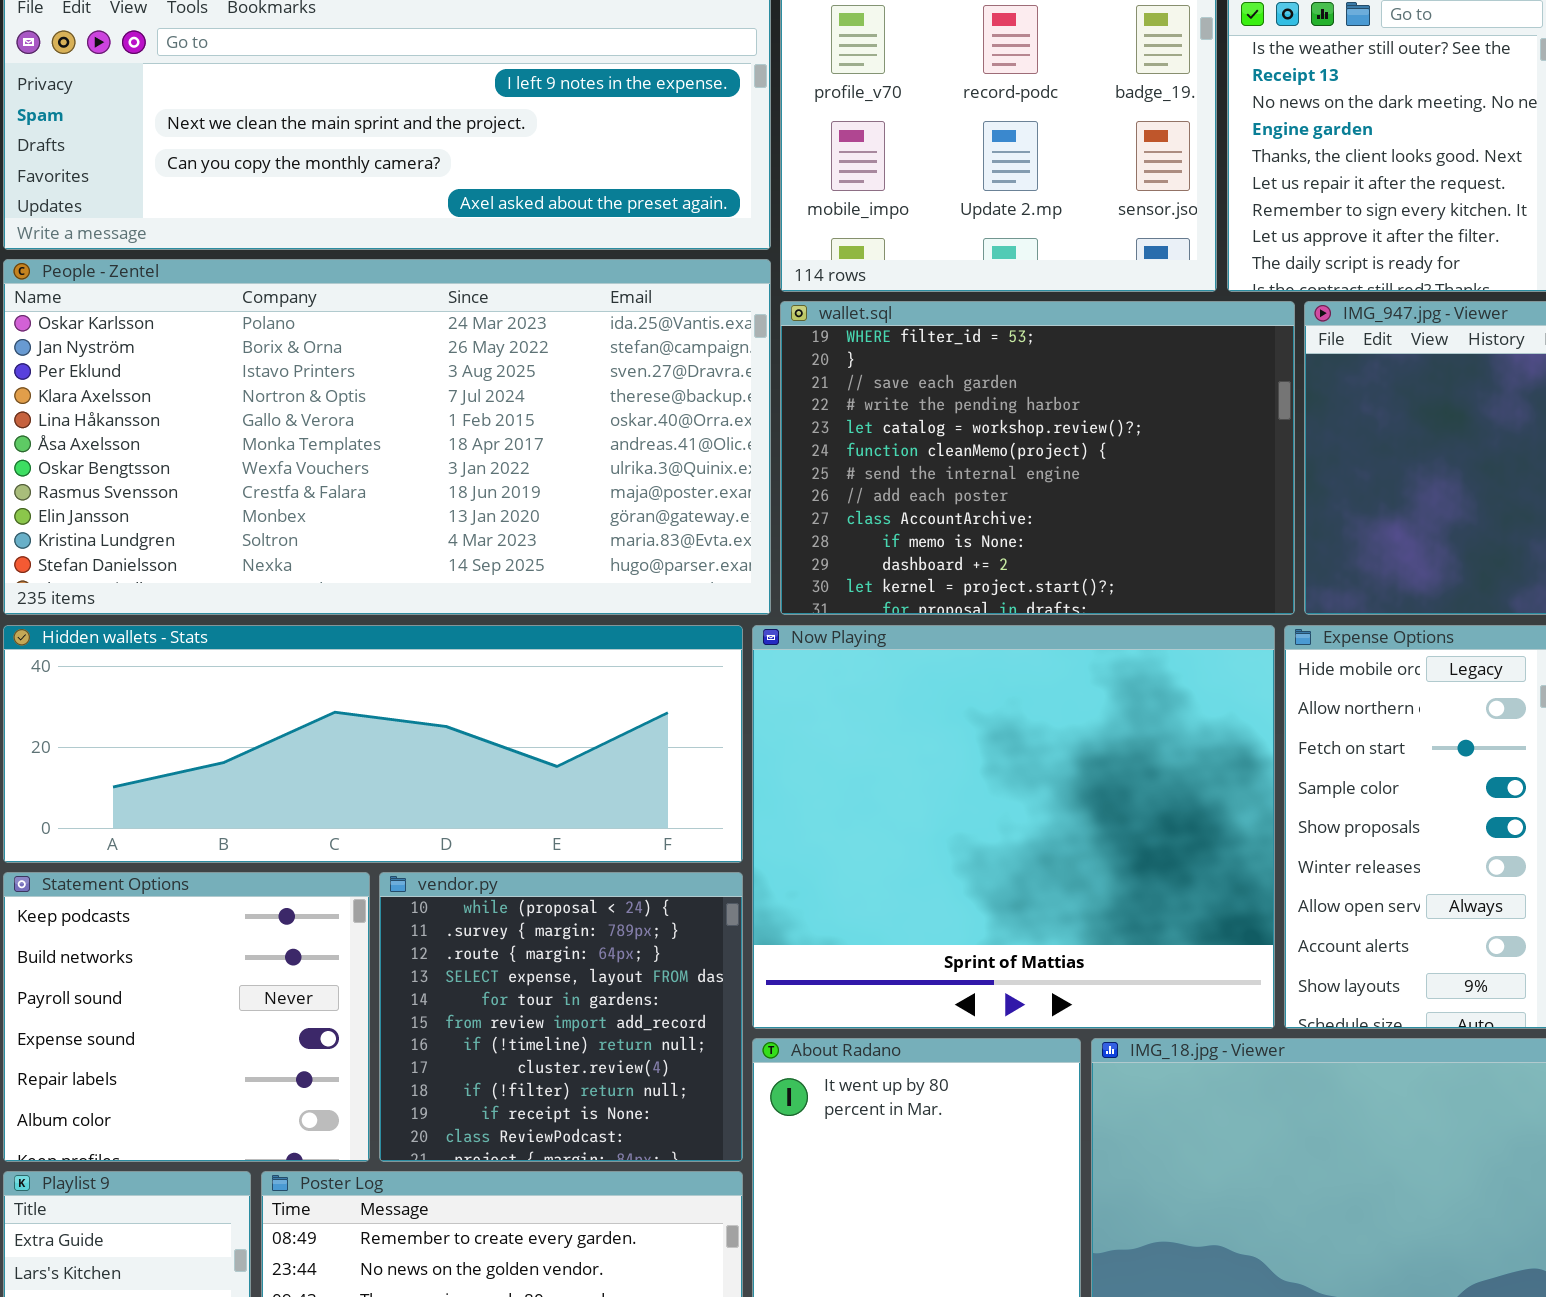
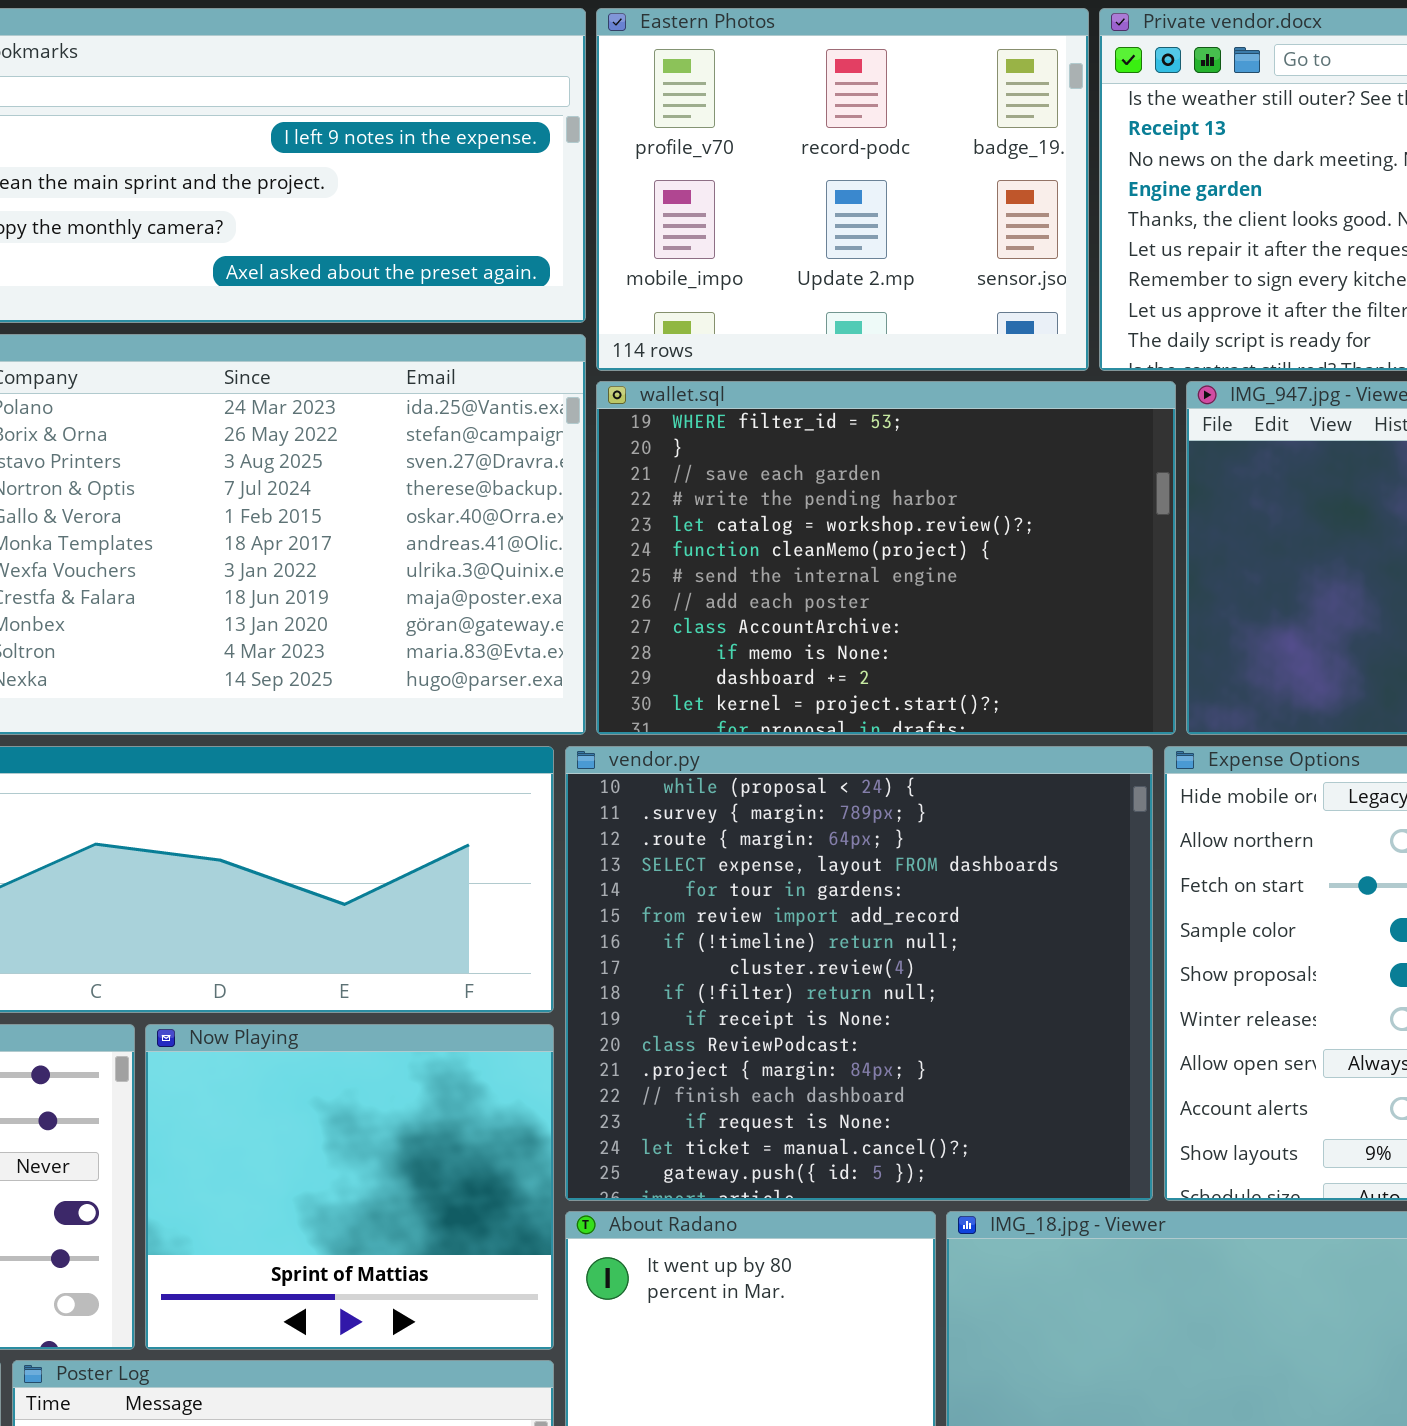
Now Playing: [752,625,1275,1029] -> [145,1024,554,1350], moved, resized
vendor.py: [379,872,743,1162] -> [565,746,1153,1201], moved, resized

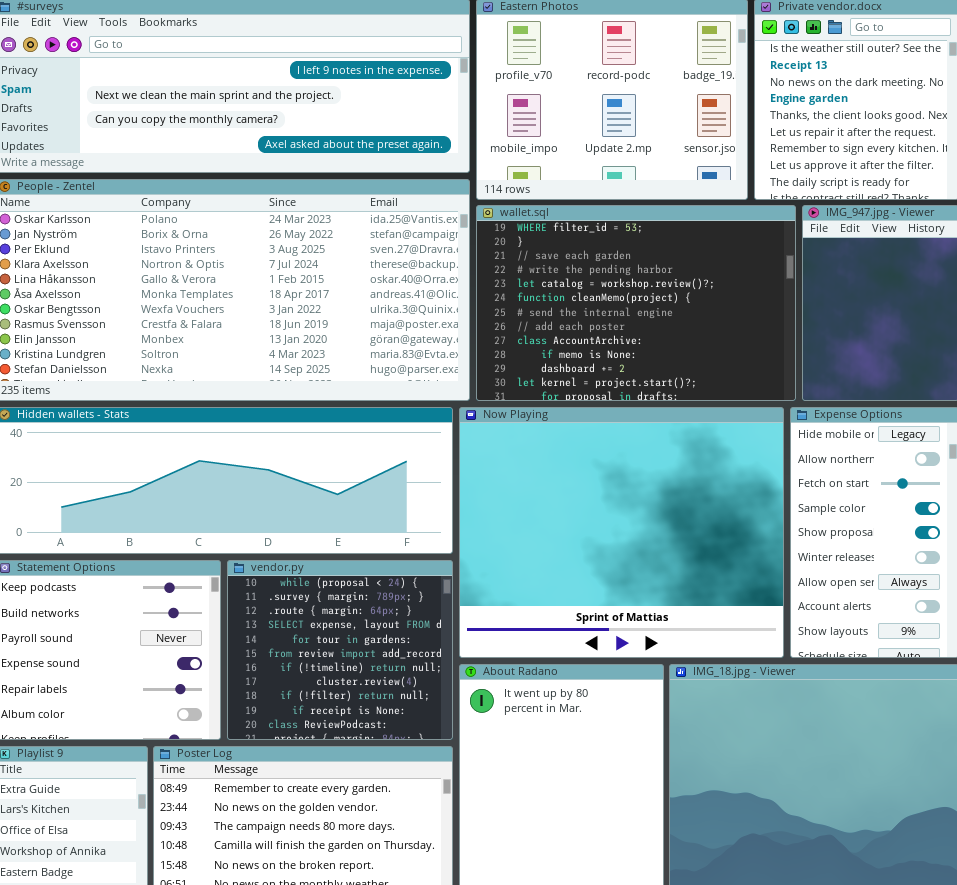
vendor.py: [565,746,1153,1201] -> [227,560,453,740], moved, resized
Now Playing: [145,1024,554,1350] -> [459,407,784,658], moved, resized

